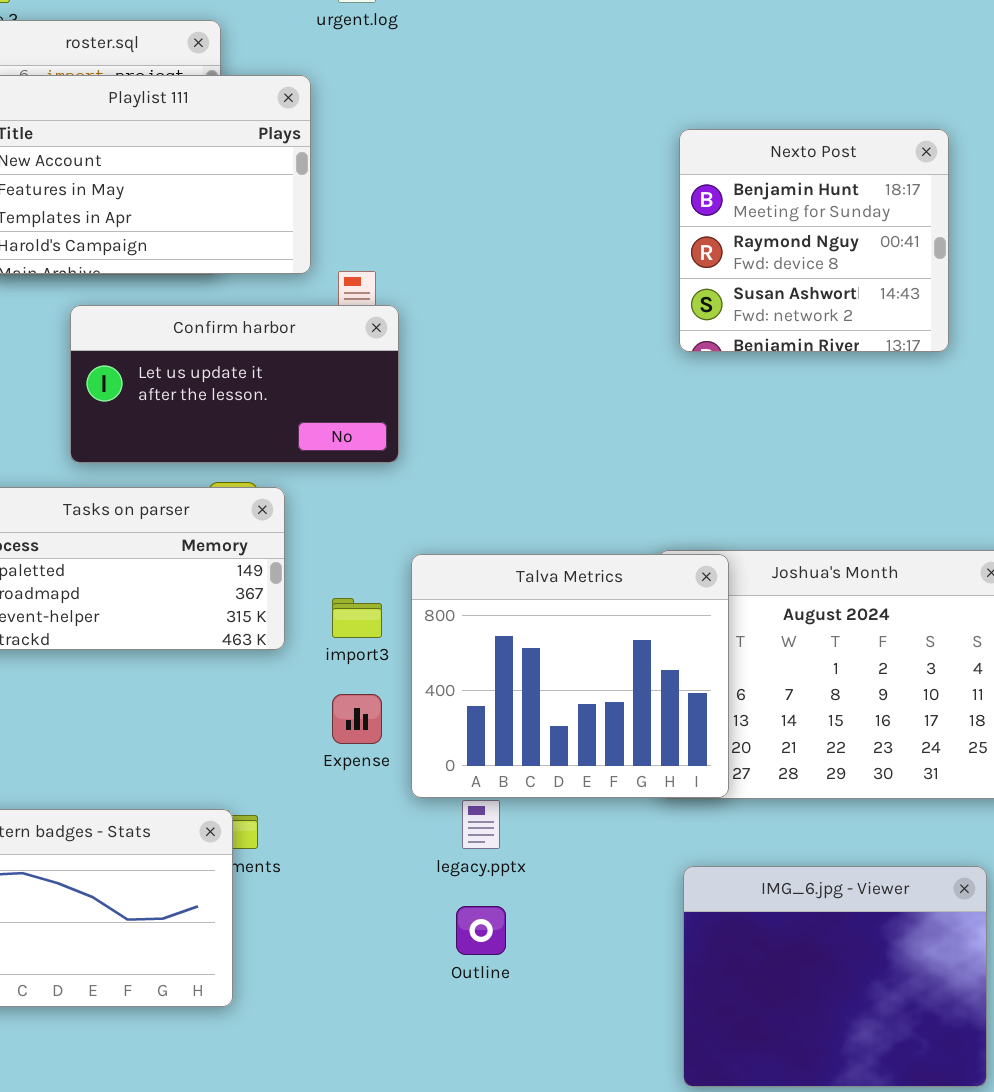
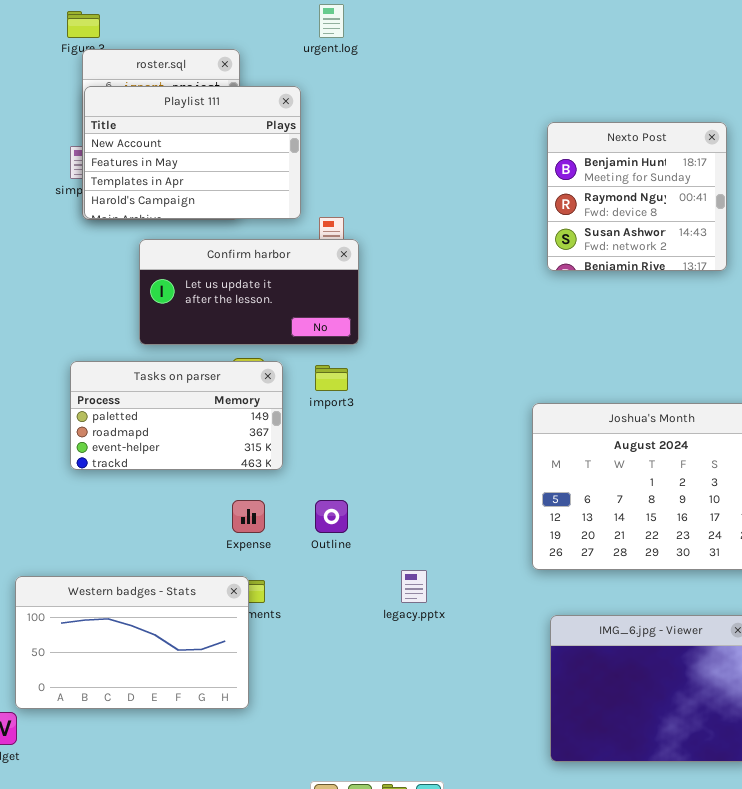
Talva Metrics: [411,554,729,798] -> none, closed
import3: [332,598,382,638] -> [315,365,348,391], moved
Expense: [332,694,382,744] -> [232,500,265,533], moved
Outline: [456,906,506,955] -> [315,500,348,533], moved

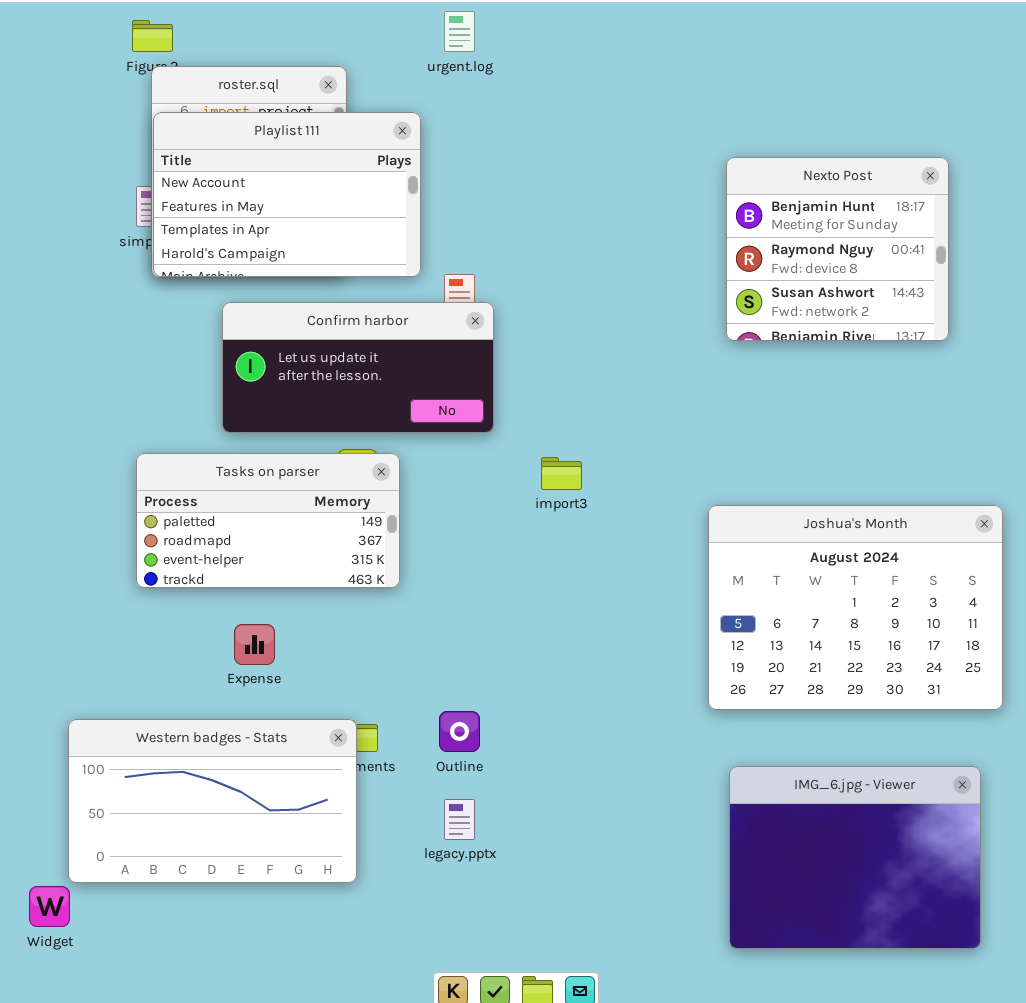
import3: [315,365,348,391] -> [541,457,582,490], moved
Expense: [232,500,265,533] -> [234,624,275,665], moved
Outline: [315,500,348,533] -> [439,711,480,752], moved
legacy.pptx: [401,570,427,603] -> [444,799,475,840], moved

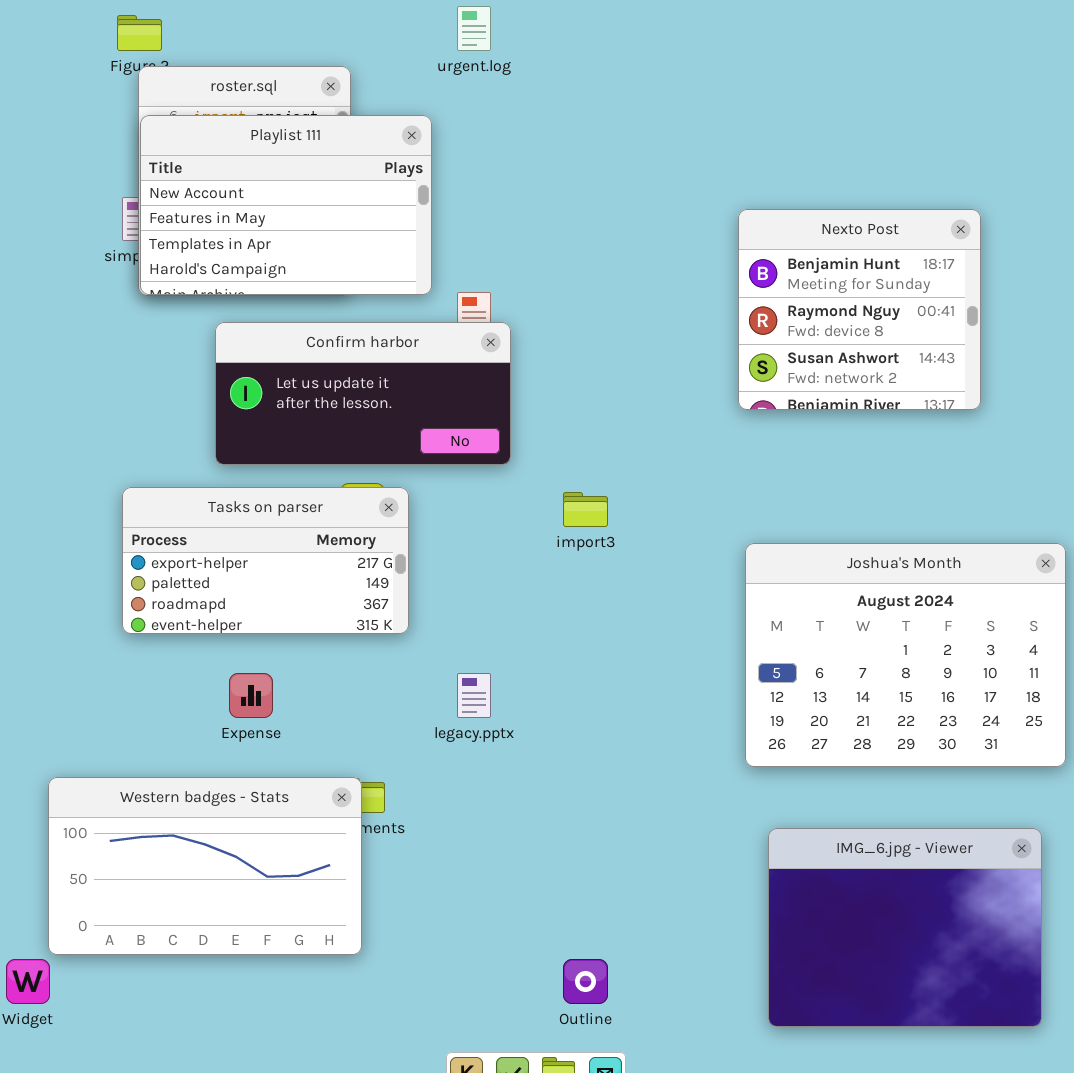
Nexto Post: [726,157,949,341] -> [738,209,981,410], moved
Tasks on parser: [136,453,400,588] -> [122,487,409,634], scrolled up 1 row
Outline: [439,711,480,752] -> [563,959,608,1004], moved
legacy.pptx: [444,799,475,840] -> [457,673,491,718], moved

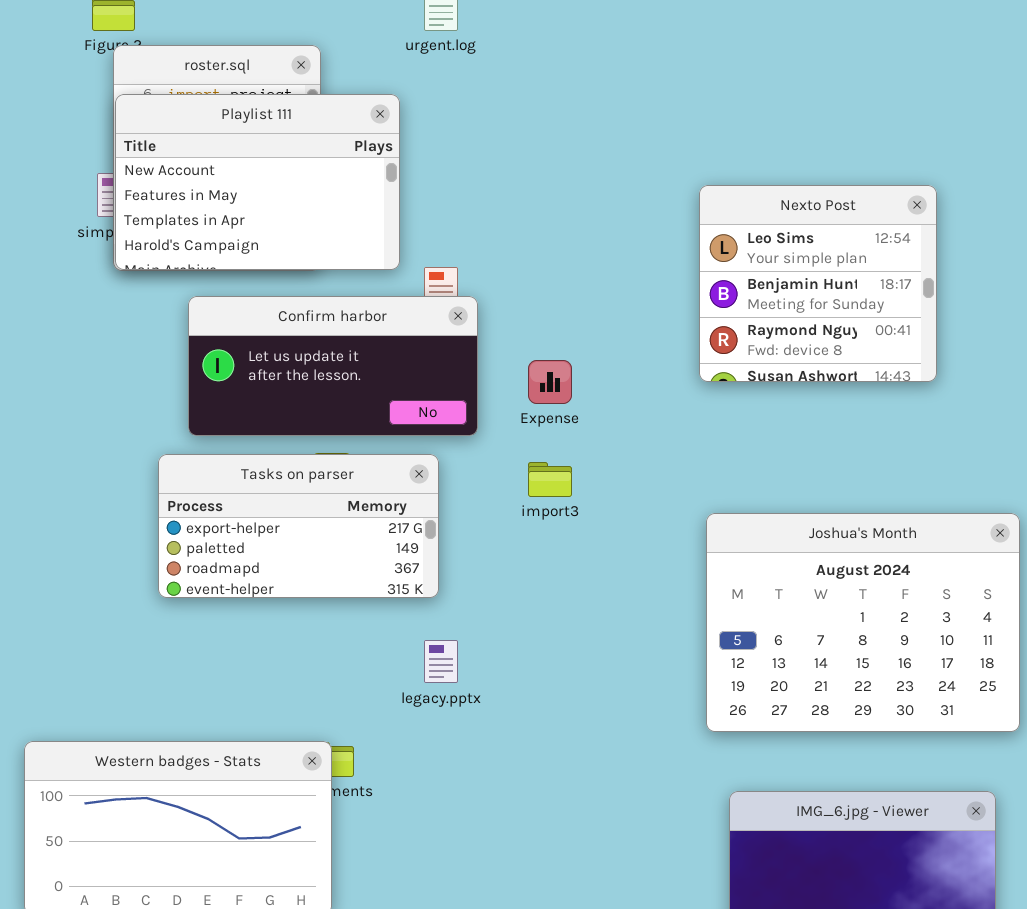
Nexto Post: [738,209,981,410] -> [699,185,937,382], scrolled up 1 row
Tasks on parser: [122,487,409,634] -> [158,454,439,598], moved
Expense: [229,673,273,718] -> [528,360,572,404], moved

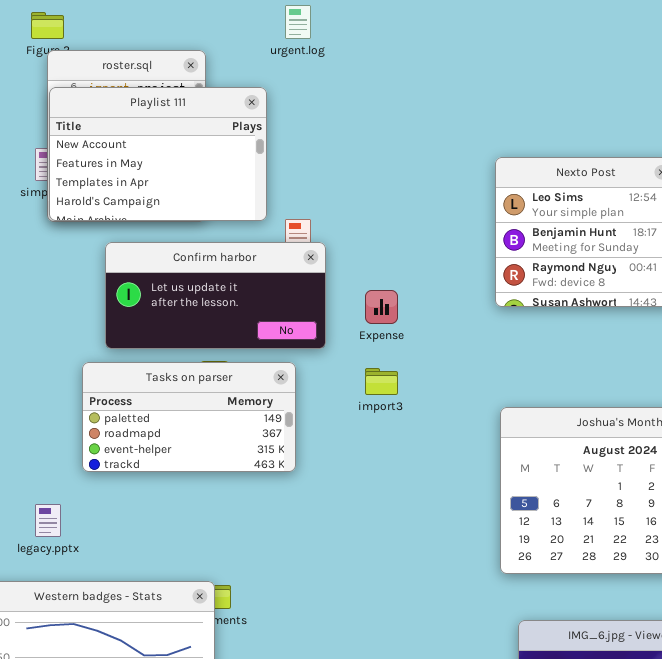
Tasks on parser: [158,454,439,598] -> [82,362,296,472], scrolled down 1 row
legacy.pptx: [424,640,458,683] -> [35,504,61,537], moved

